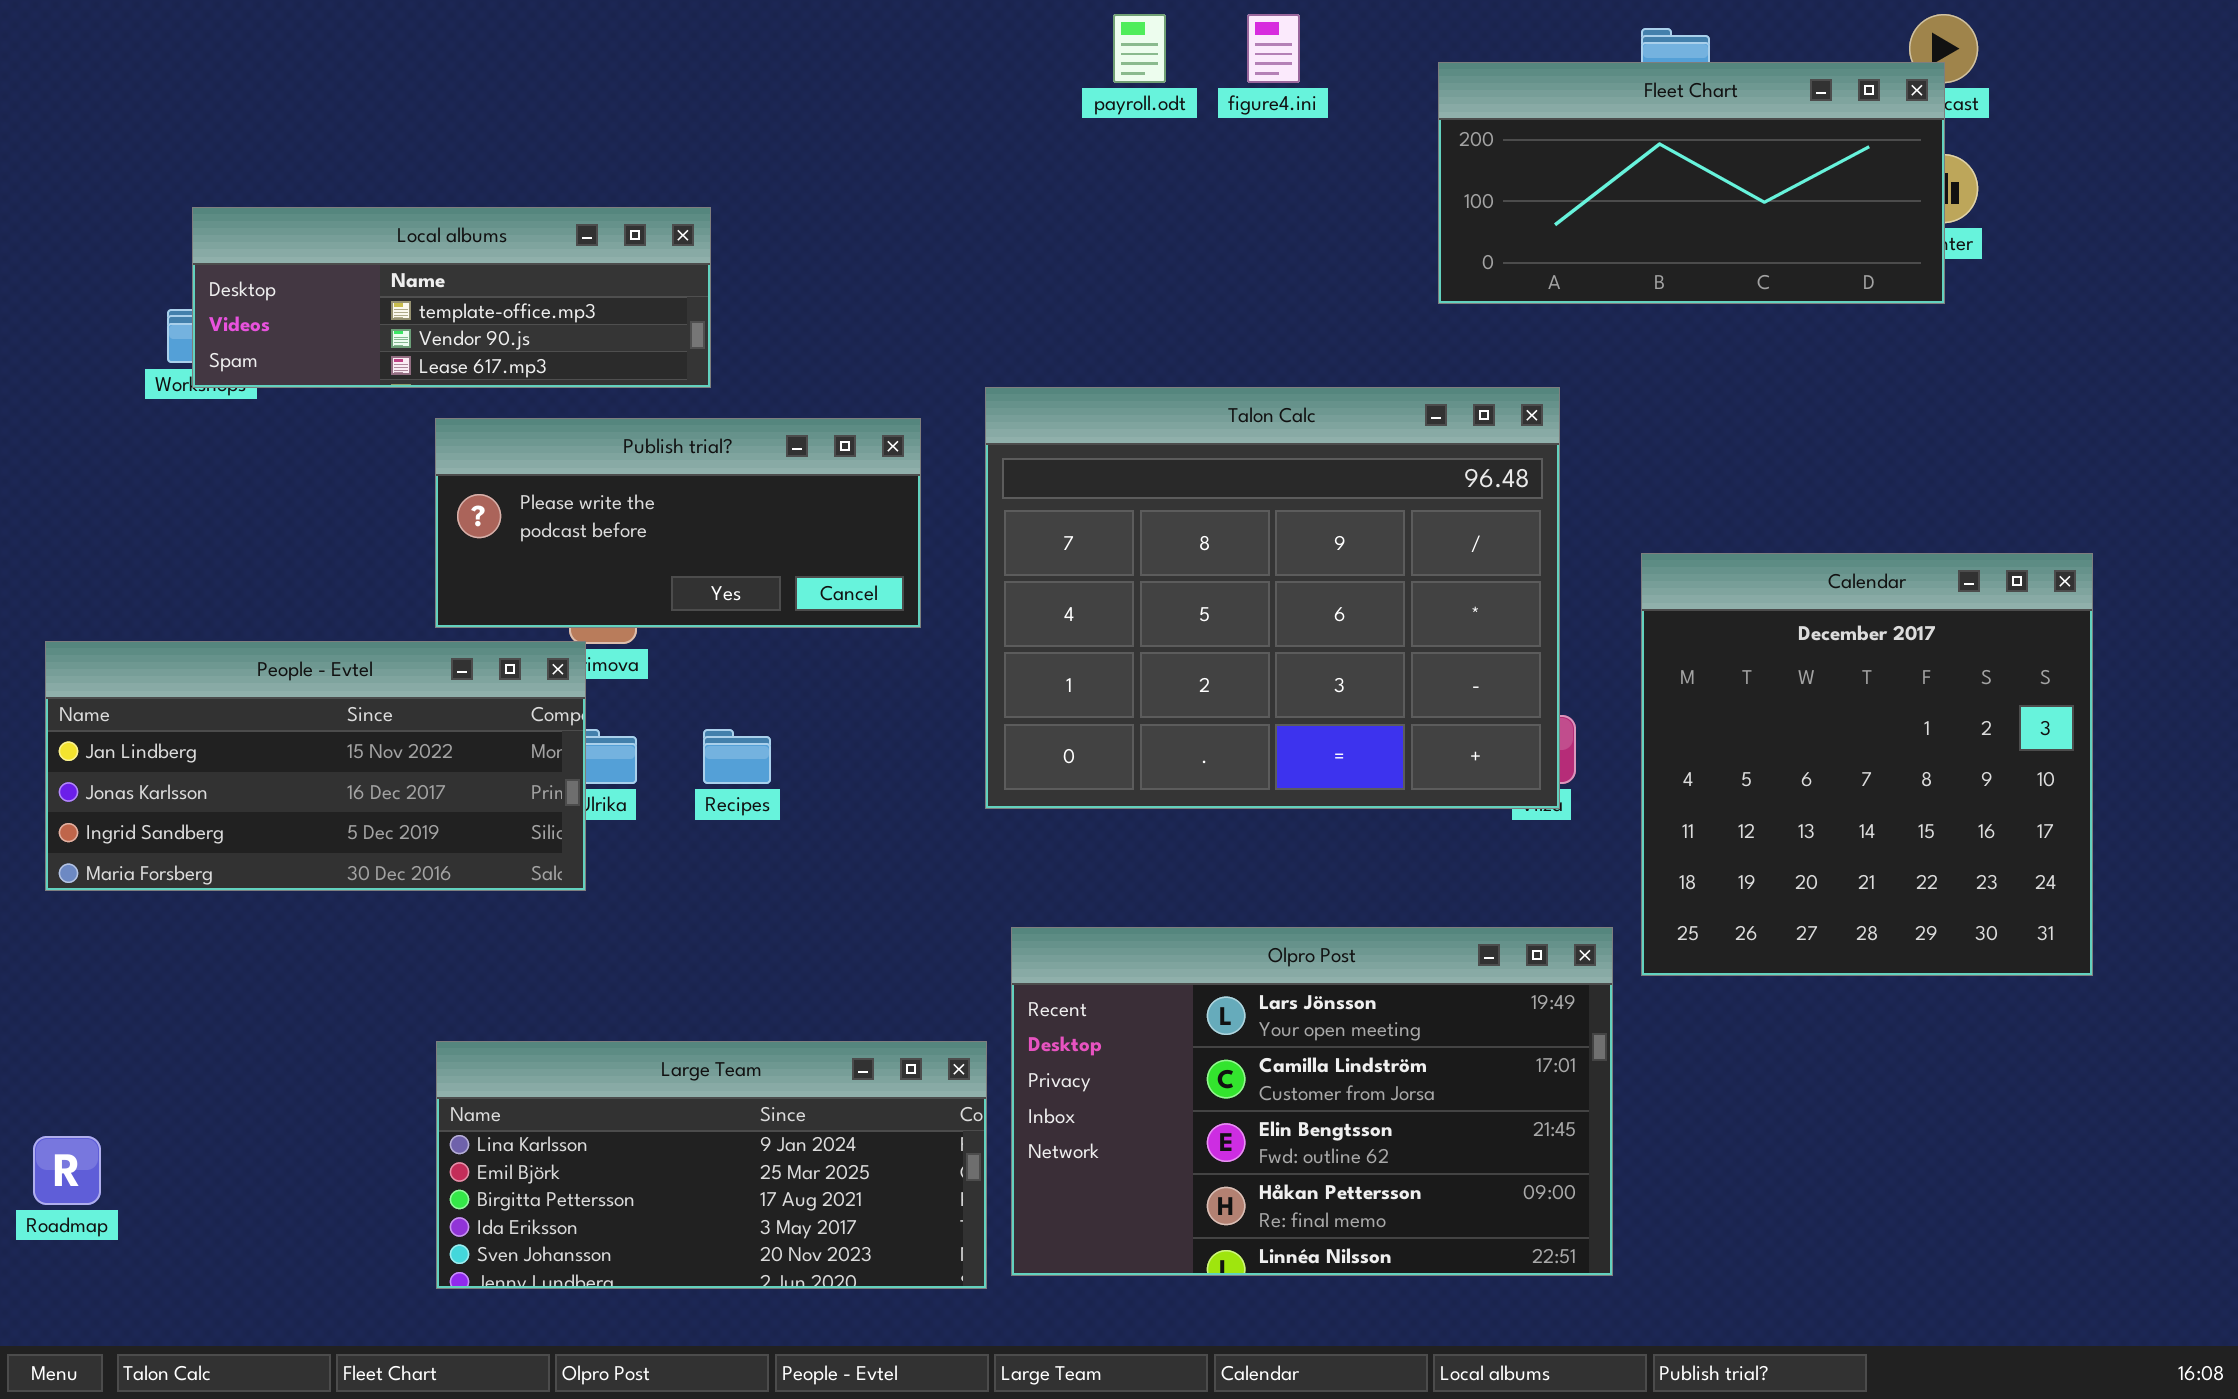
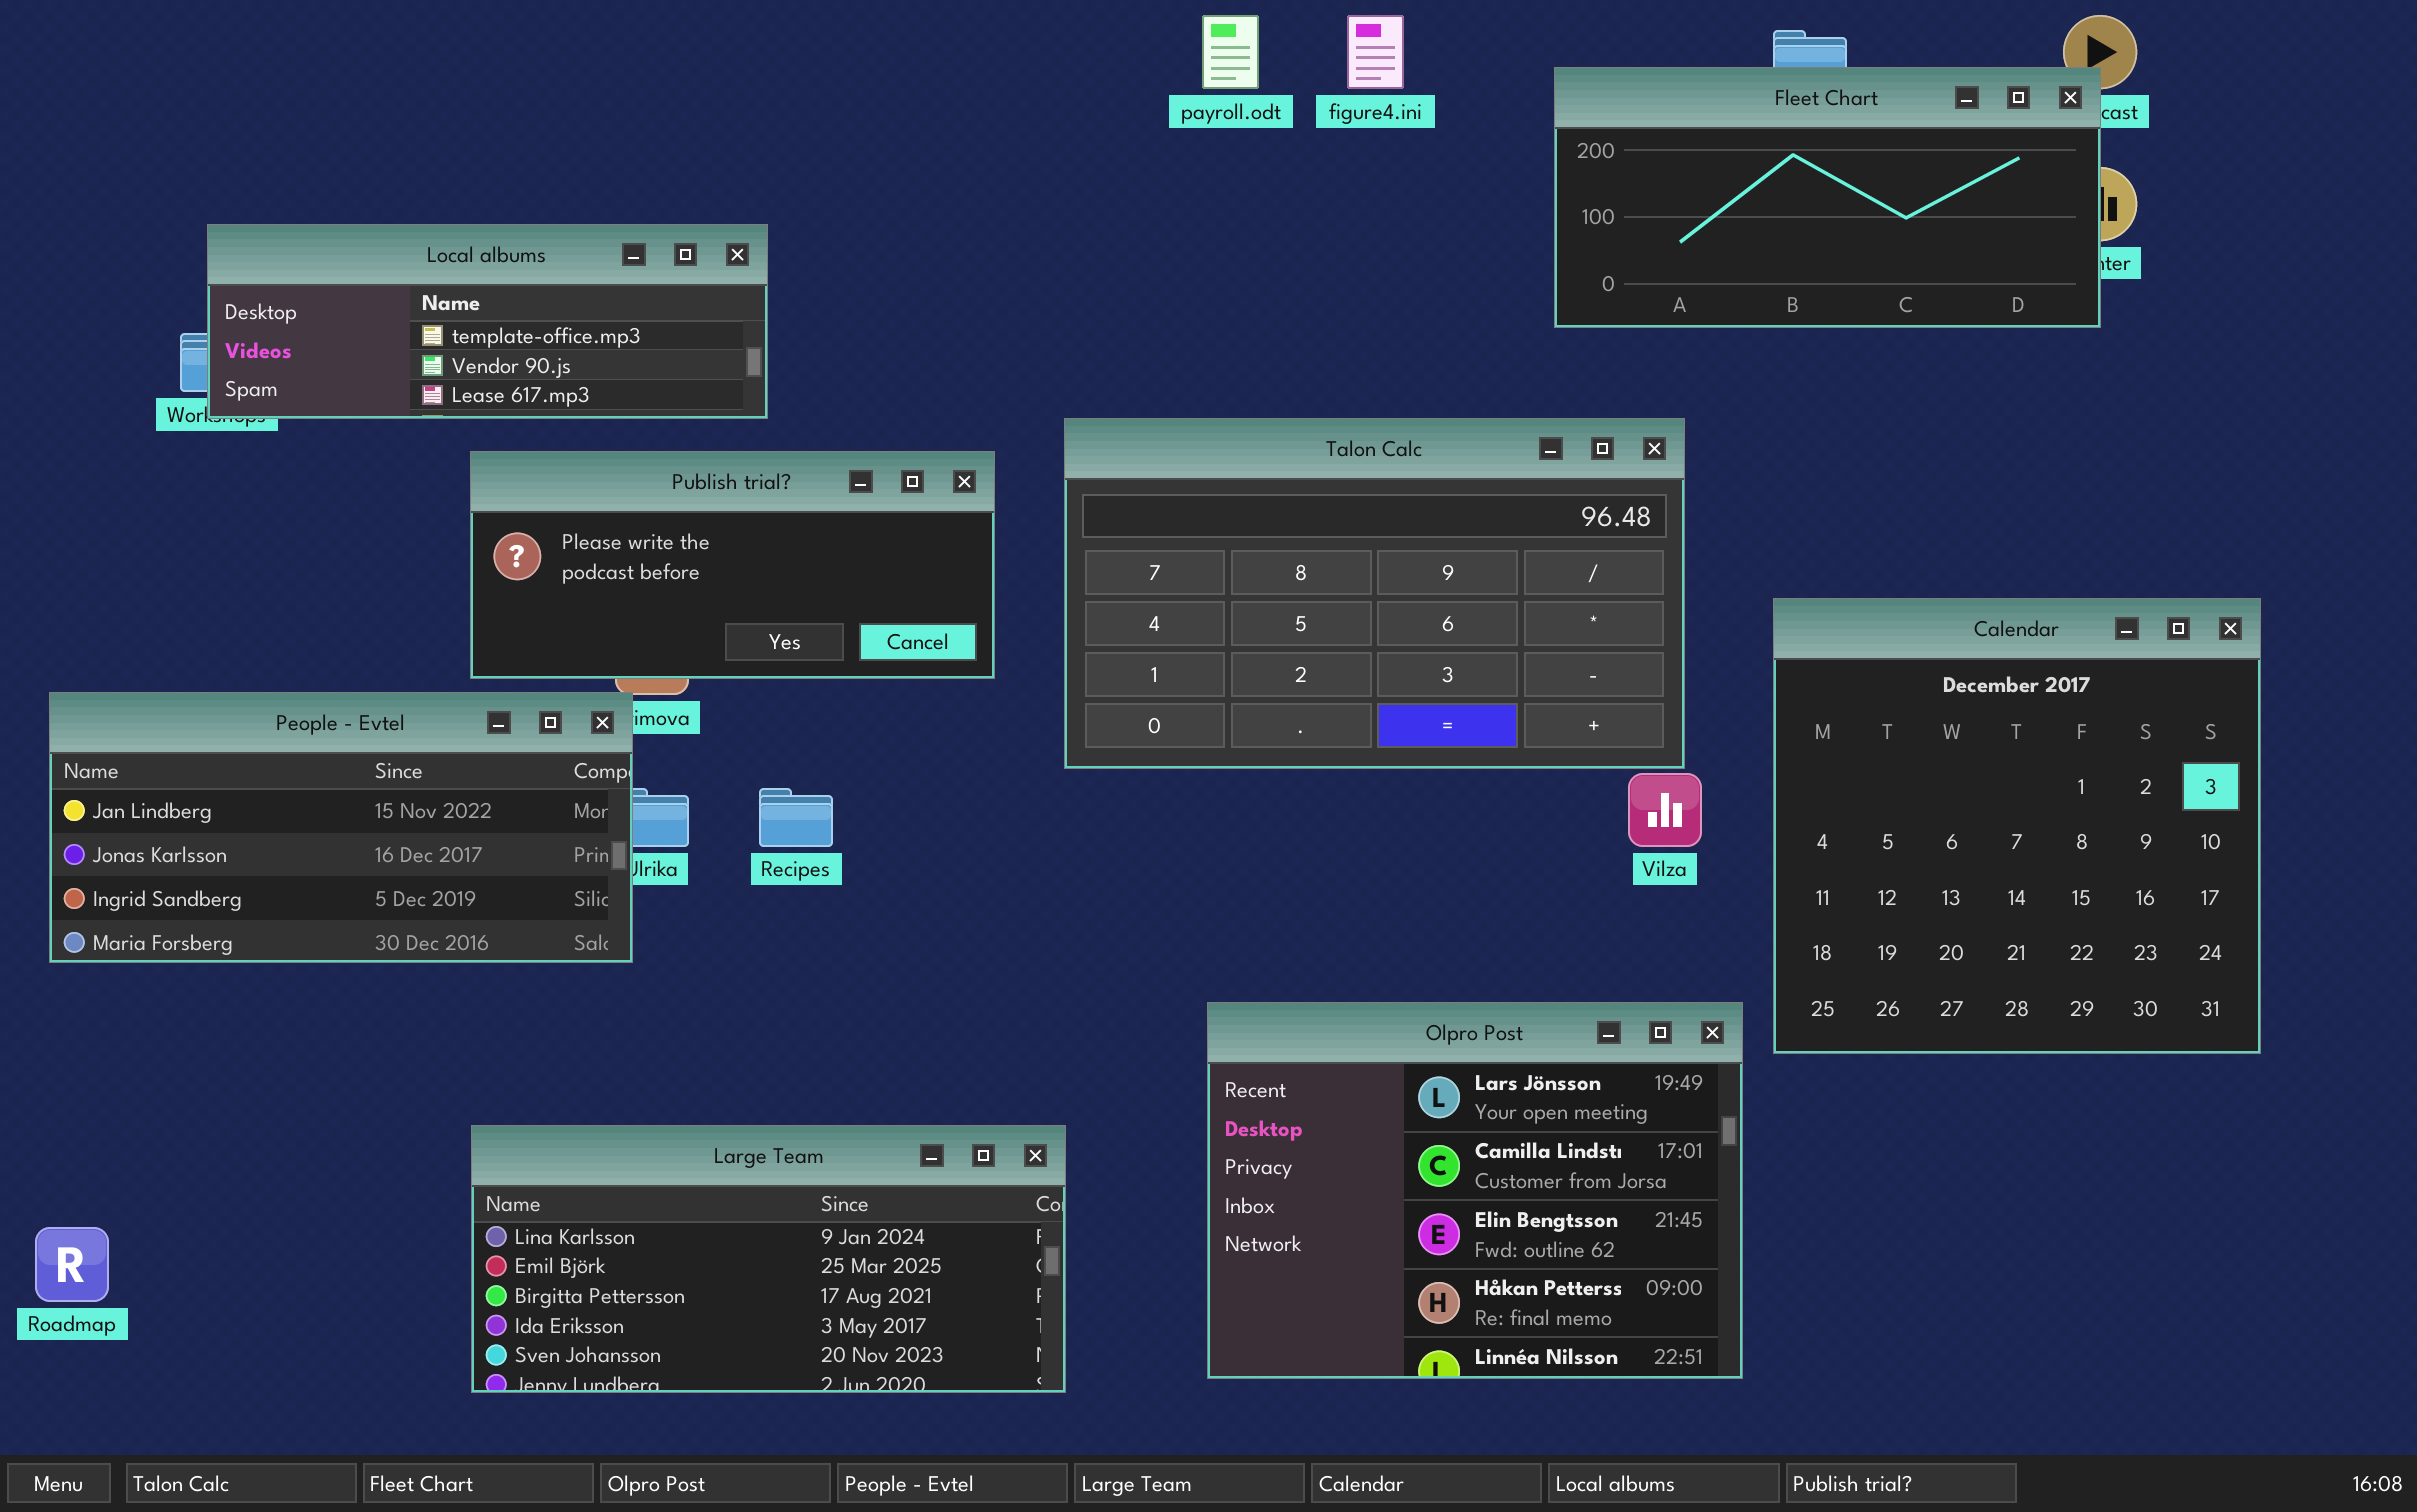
Talon Calc: [985,387,1560,809] -> [1064,418,1685,769], resized
Olpro Post: [1011,927,1613,1276] -> [1207,1002,1743,1379], resized

